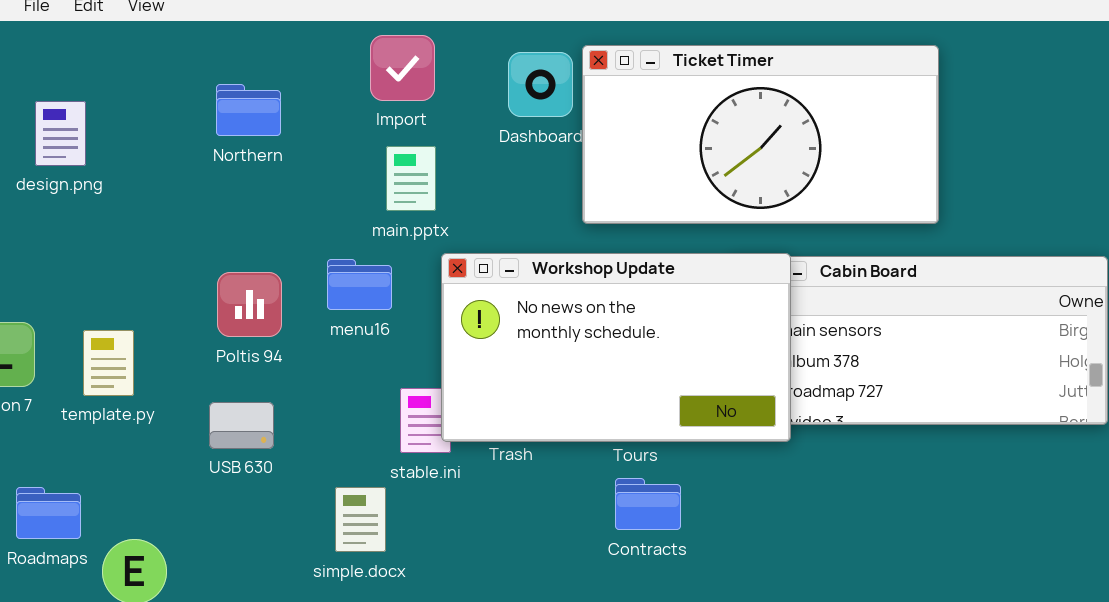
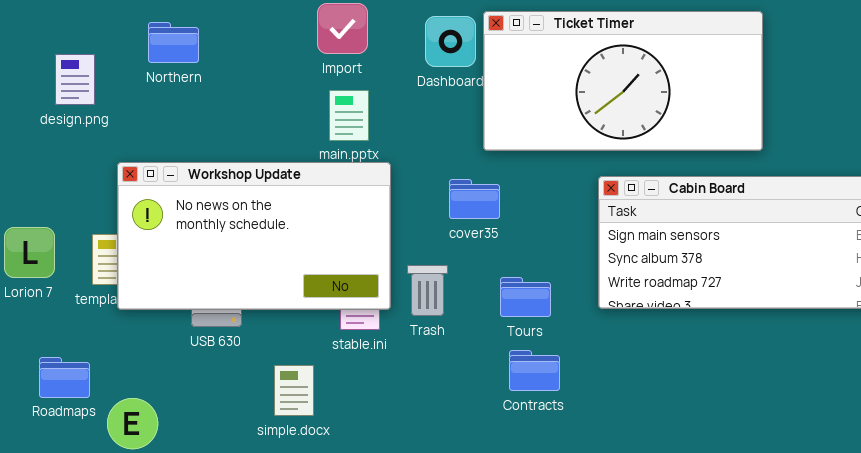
Northern: [216,84,281,136] -> [148,22,199,63], moved
Workshop Update: [441,253,791,442] -> [117,162,391,310], moved
simple.docx: [335,487,386,552] -> [274,365,314,416], moved

